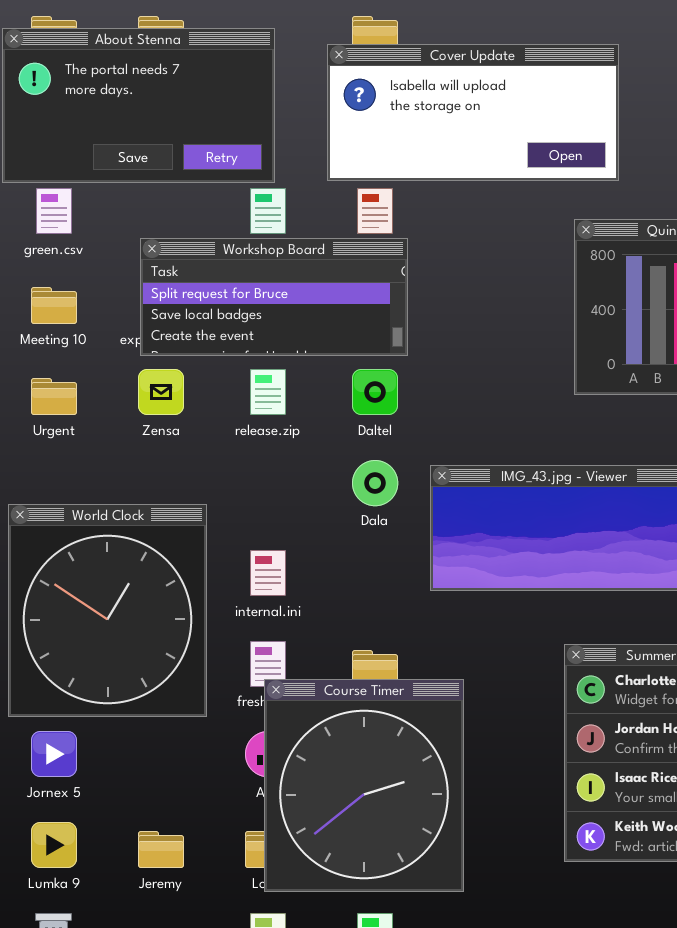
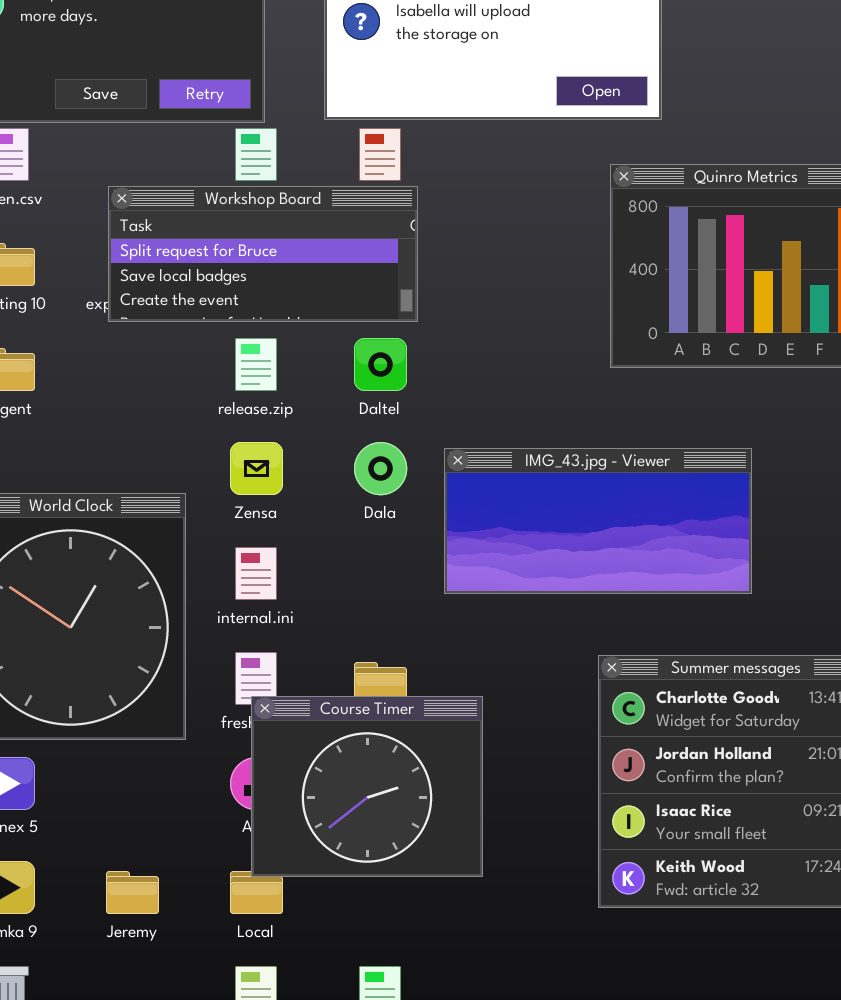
Zensa: [138,369,184,415] -> [230,442,283,495], moved
Course Timer: [264,679,464,892] -> [251,696,483,877], resized

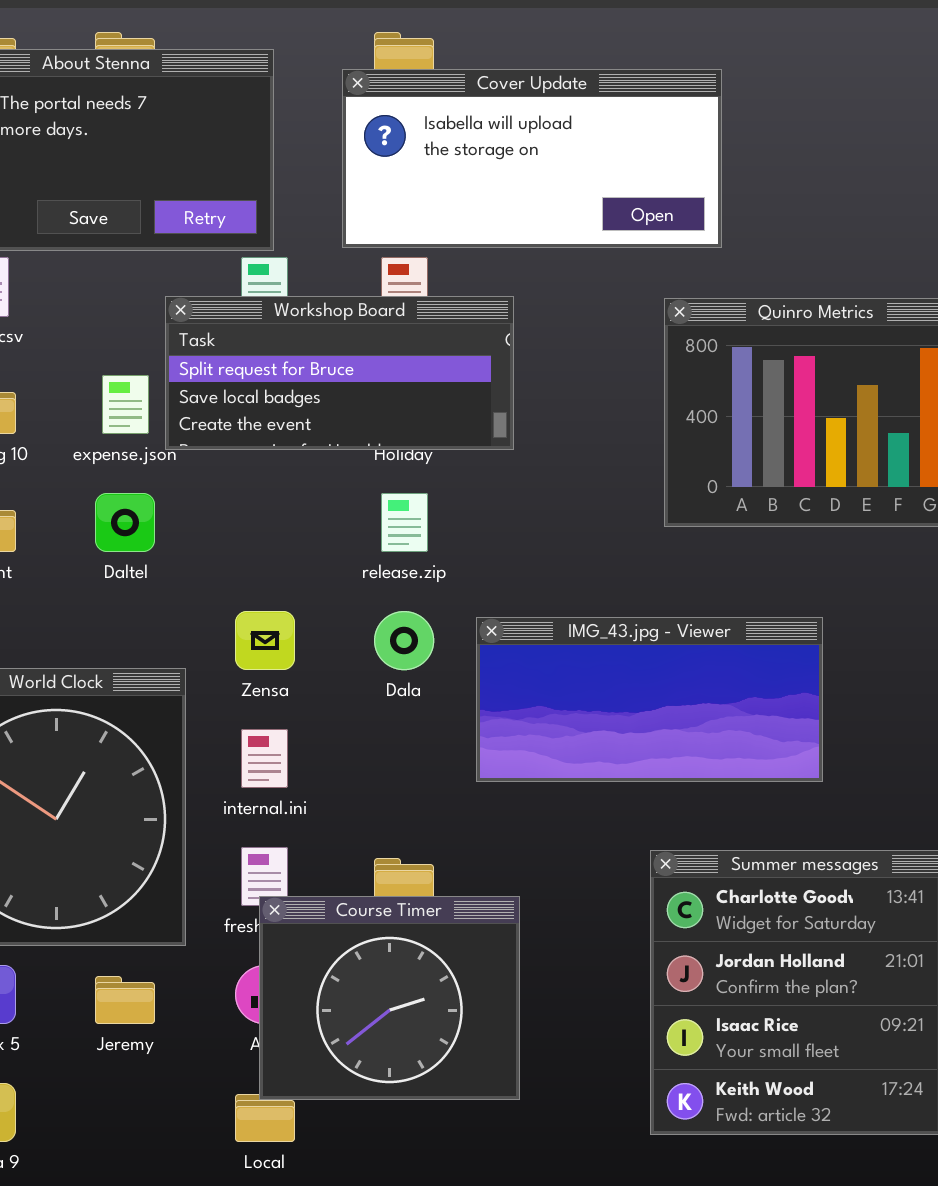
Workshop Board: [108,186,418,322] -> [165,296,514,450], moved
release.zip: [235,338,277,391] -> [381,493,428,552], moved
Daltel: [354,338,407,391] -> [95,493,155,552], moved
Jeremy: [106,871,159,914] -> [95,976,155,1024], moved

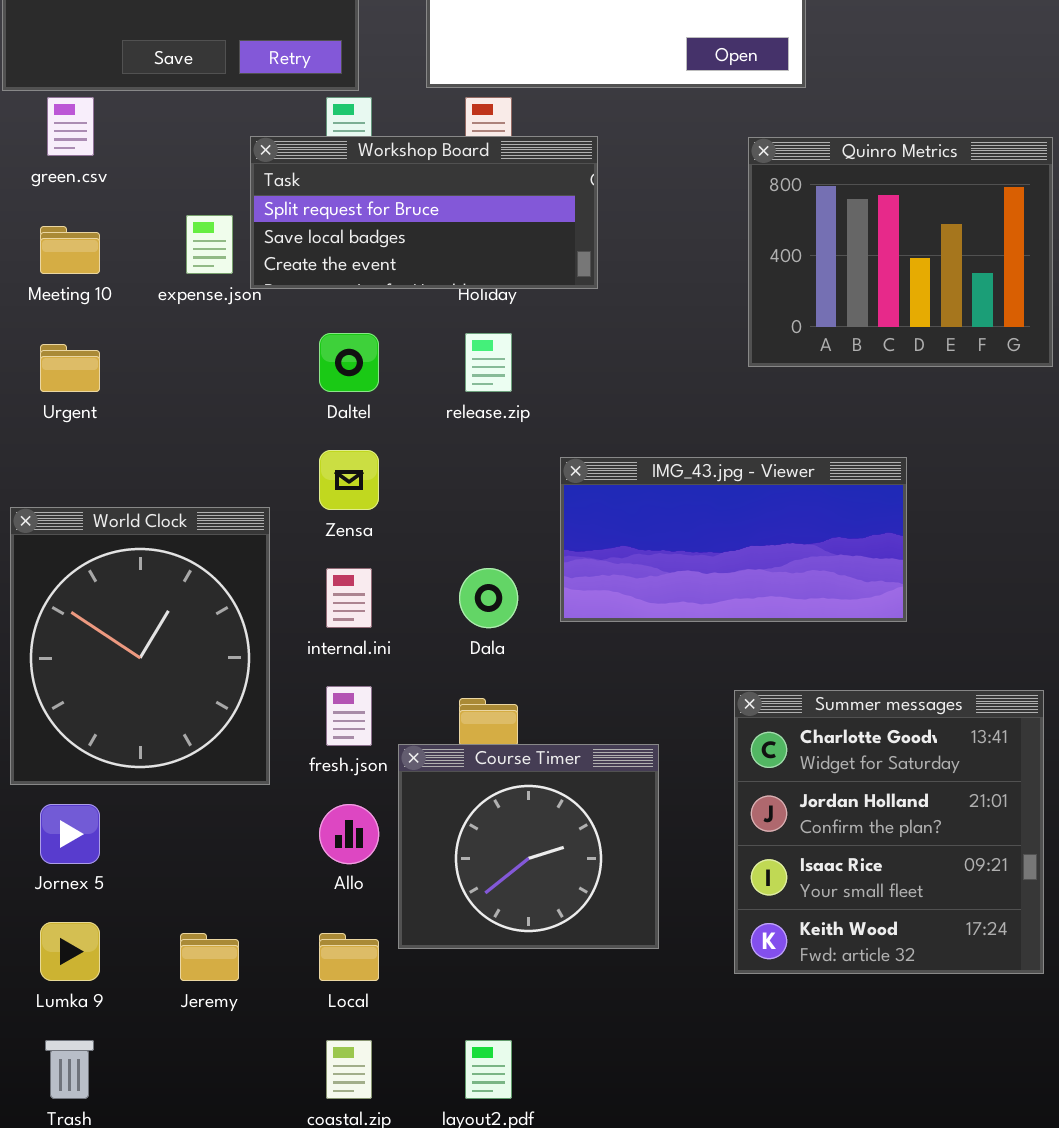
Daltel: [95,493,155,552] -> [319,333,379,392], moved
Dala: [374,611,434,670] -> [459,568,518,628], moved
Course Timer: [259,896,520,1100] -> [398,744,659,949], moved
Jeremy: [95,976,155,1024] -> [180,933,239,981], moved

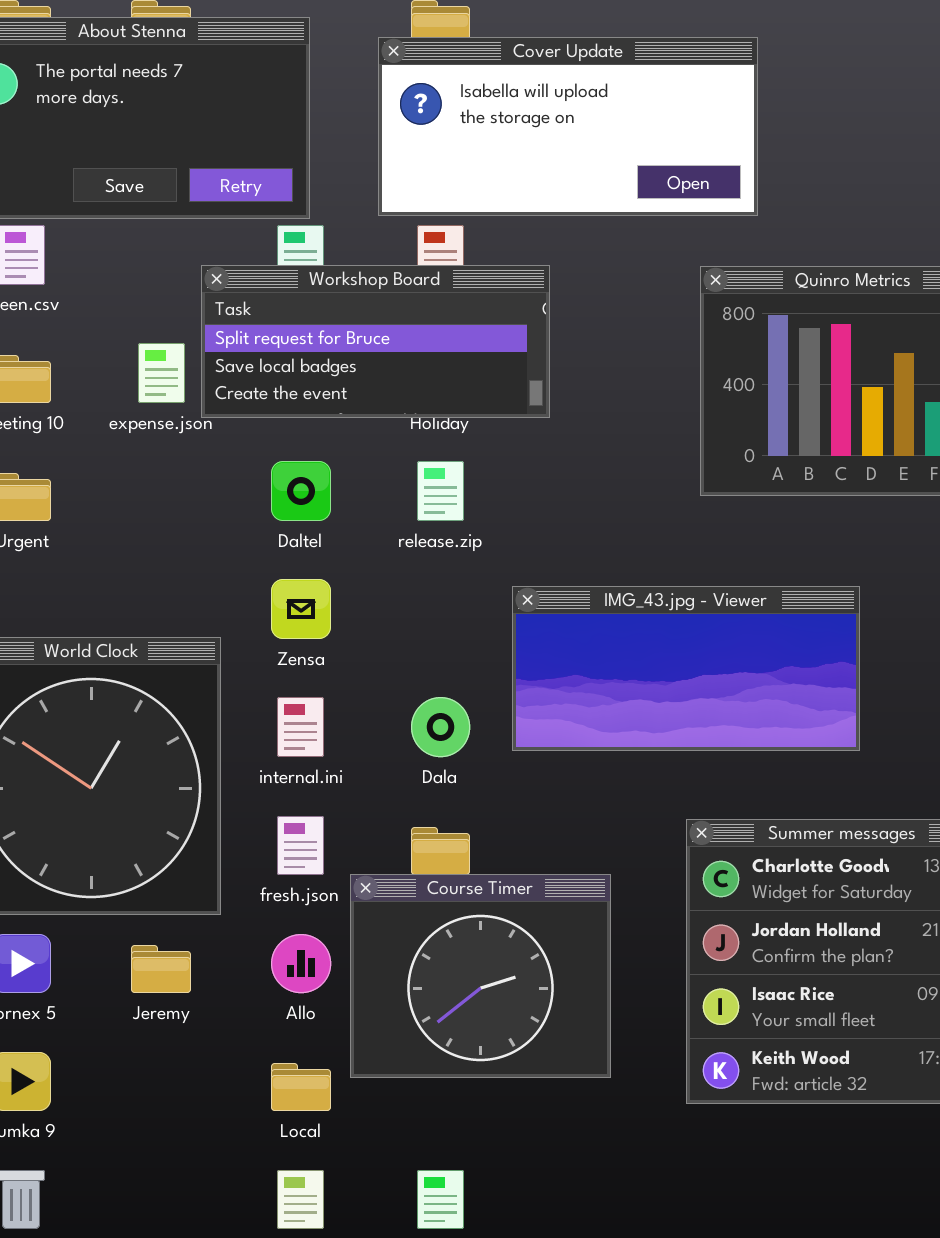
Jeremy: [180,933,239,981] -> [131,945,191,993], moved

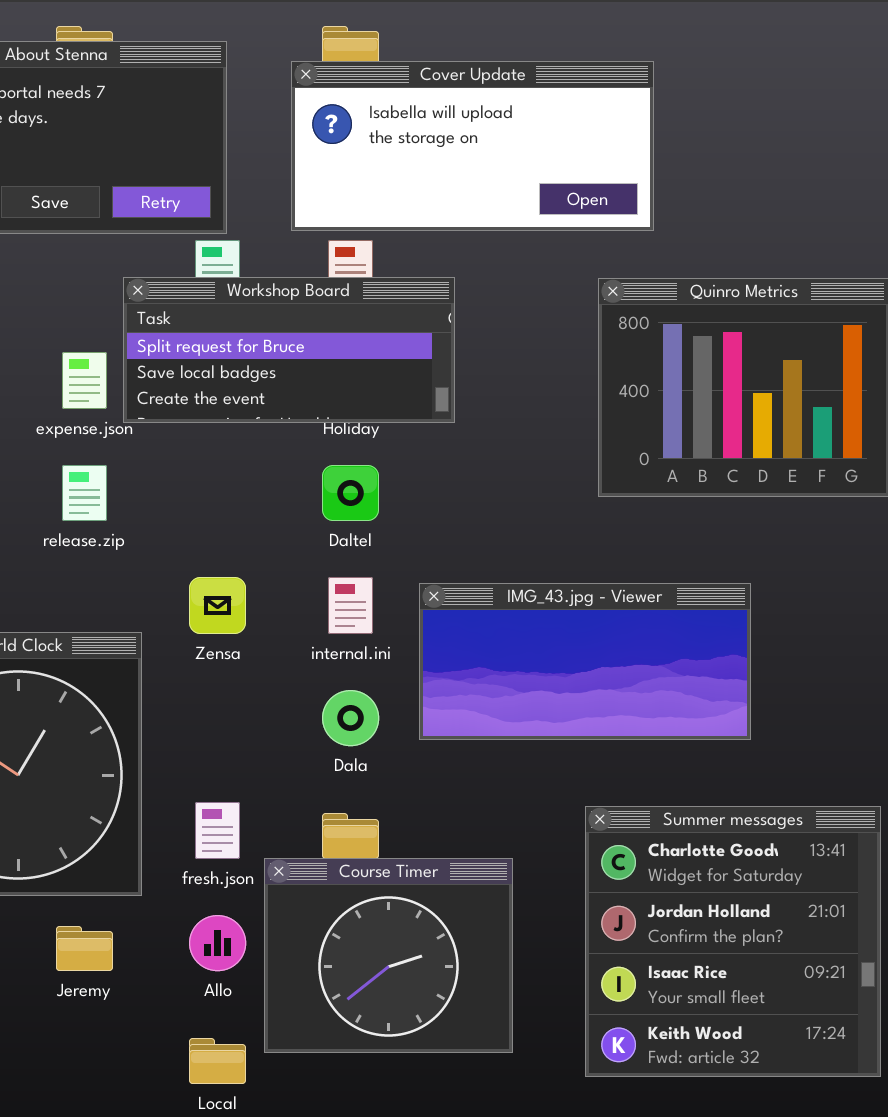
Daltel: [271,461,331,521] -> [322,465,379,521], moved
release.zip: [417,461,464,521] -> [62,465,107,521], moved
internal.ini: [277,697,324,757] -> [328,577,373,634], moved

